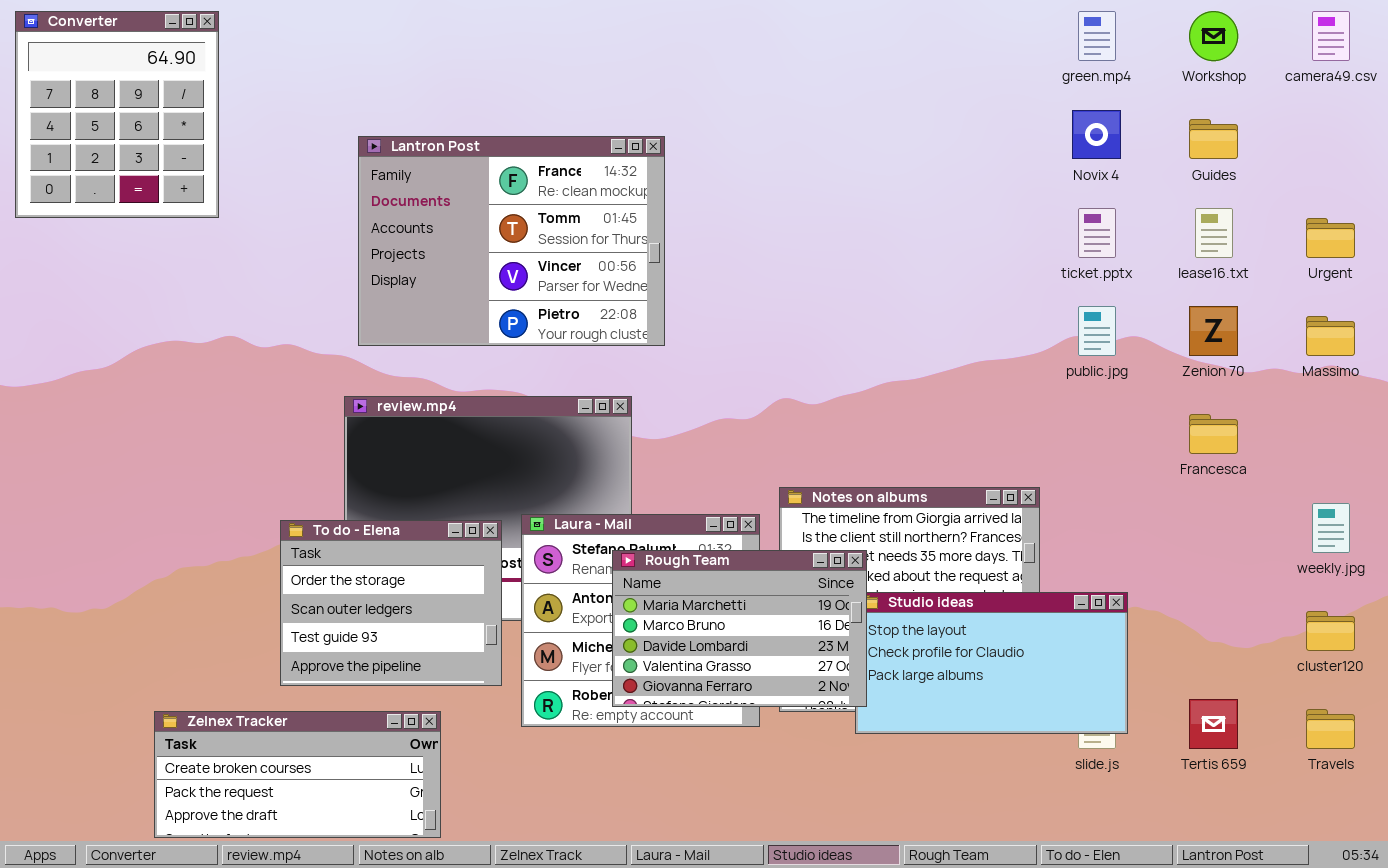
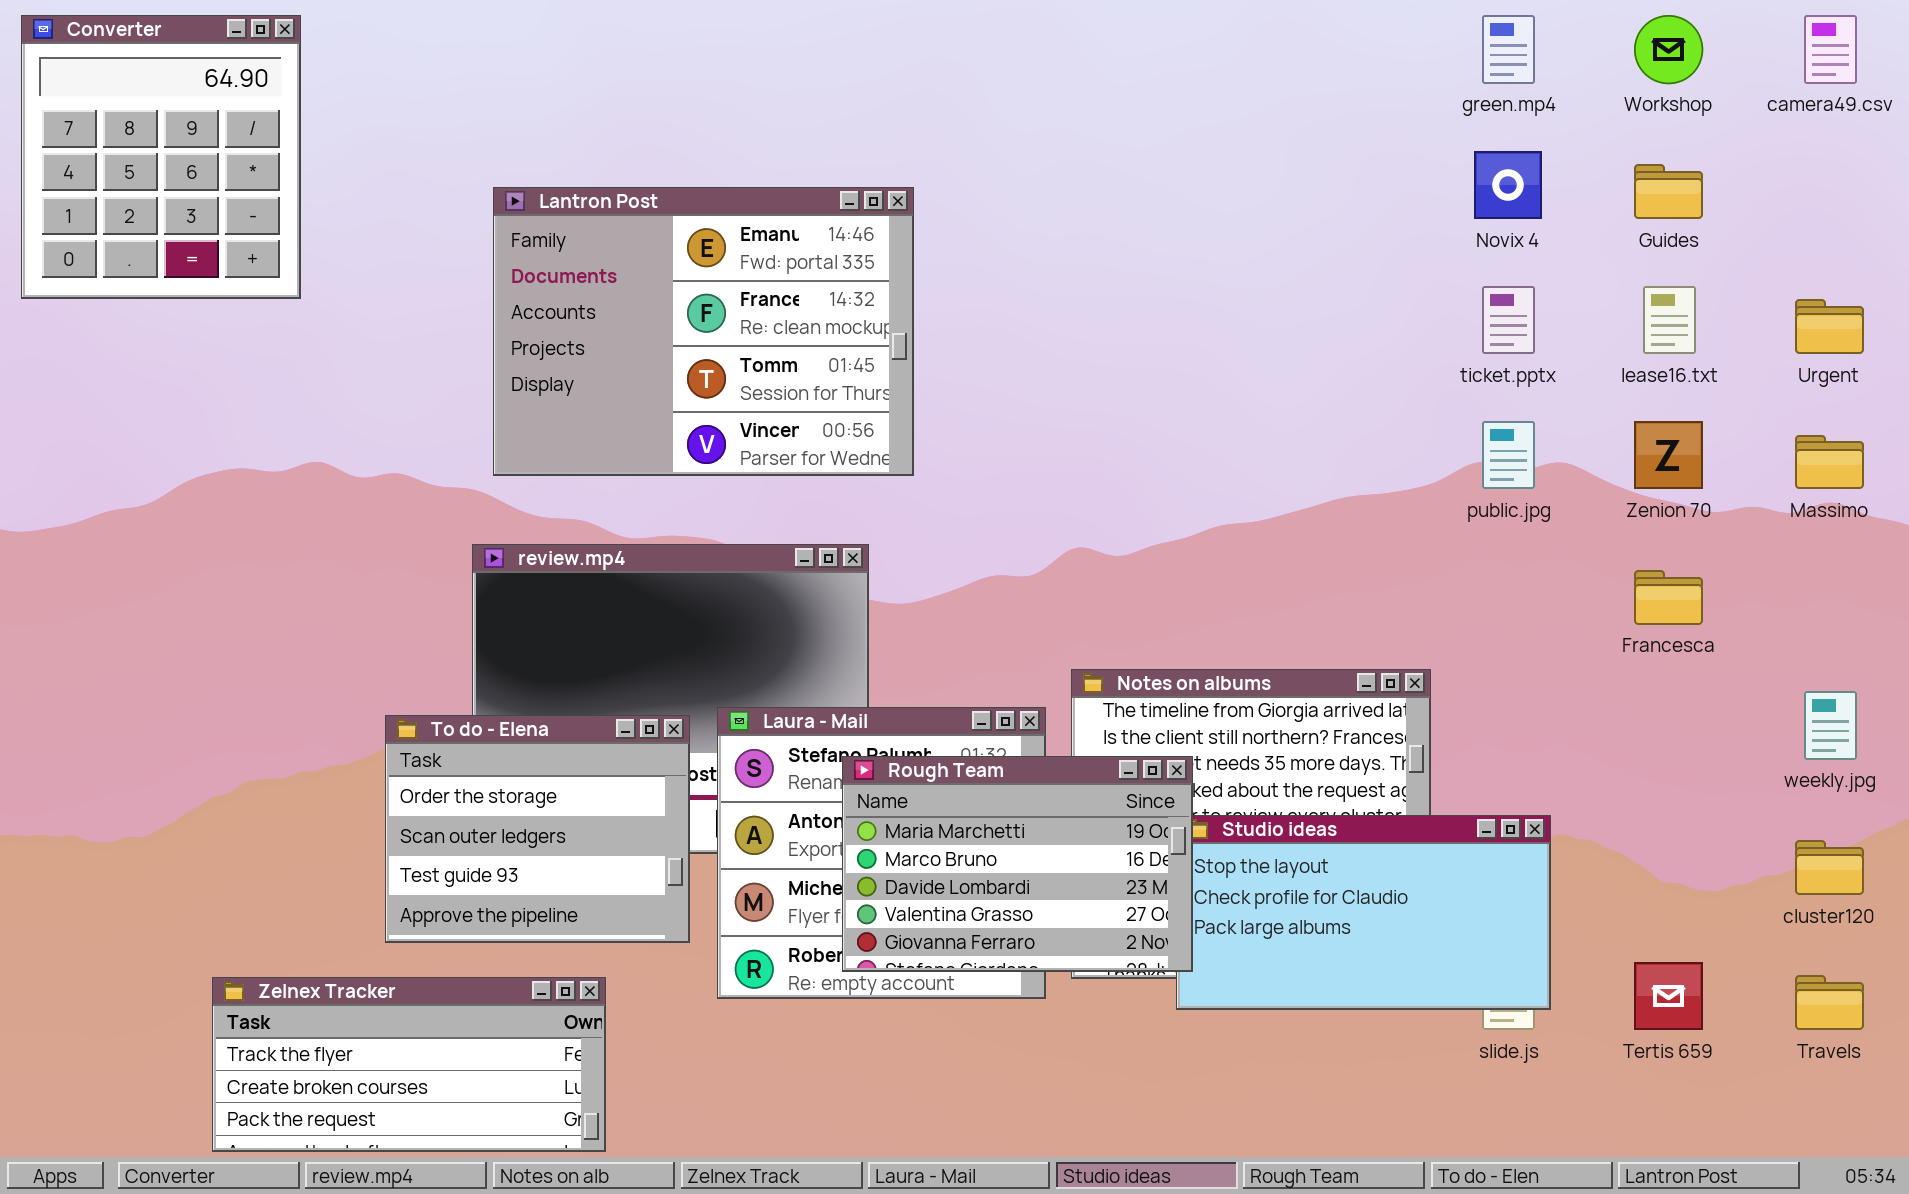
Lantron Post: [358,136,665,346] -> [493,187,914,476], scrolled up 1 row
Zelnex Tracker: [154,711,441,838] -> [212,977,606,1152], scrolled up 1 row

